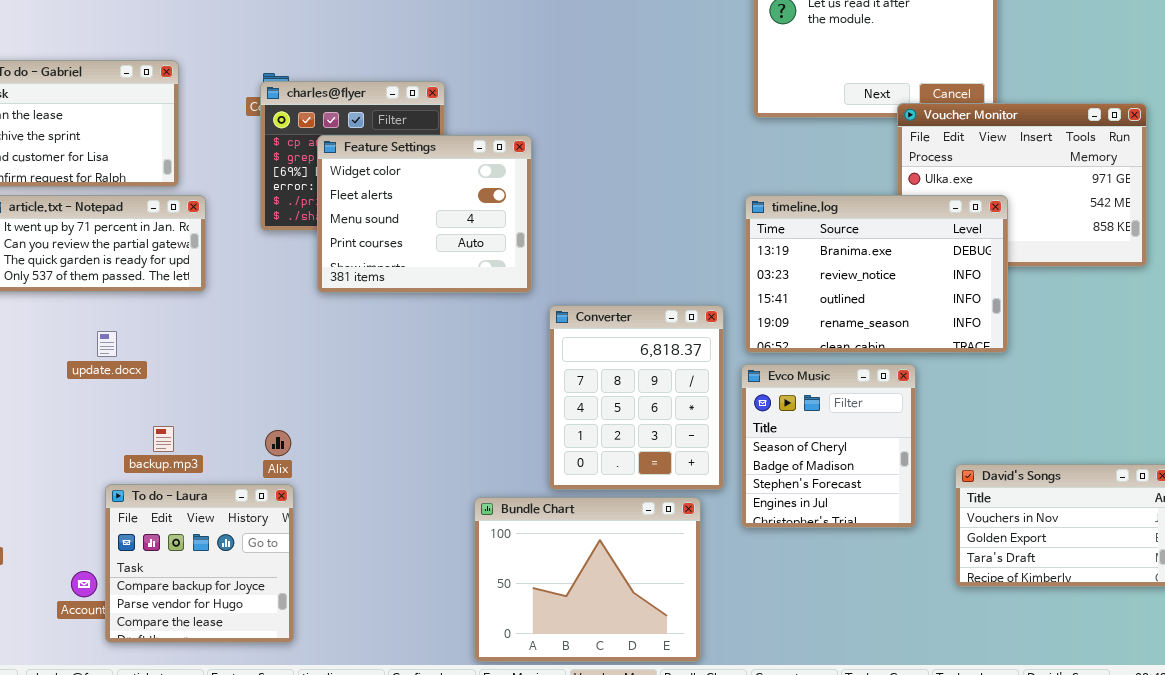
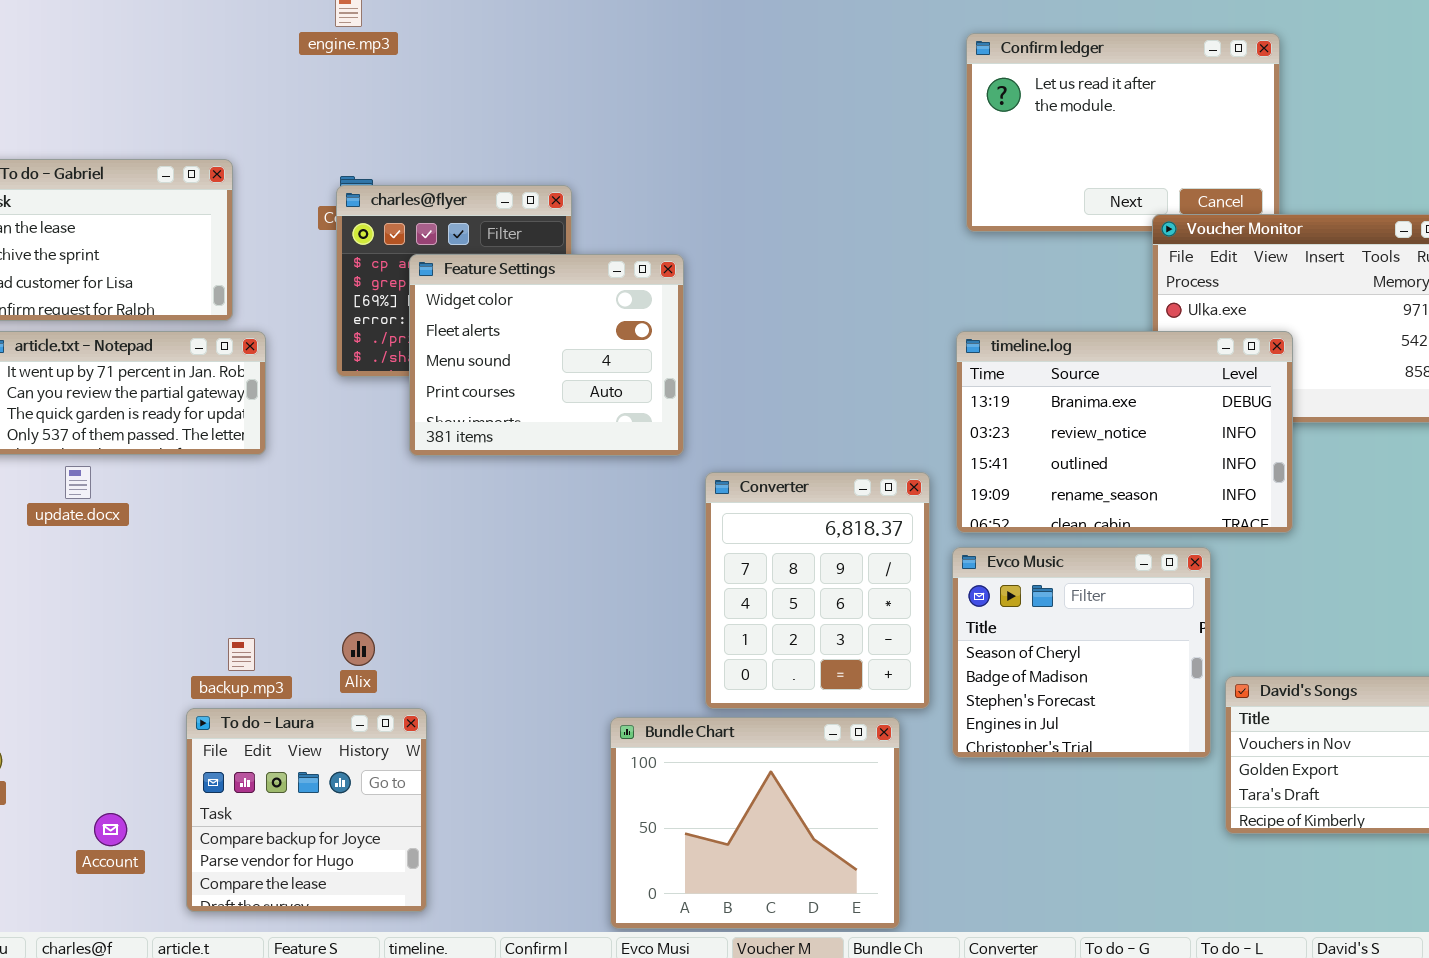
update.docx: [97,331,117,357] -> [65,466,91,499], moved
Evco Music: [741,364,916,528] -> [952,547,1211,758], resized
backup.mp3: [153,426,174,452] -> [228,638,255,671], moved
To do - Laura: [105,484,294,643] -> [186,708,427,912], moved

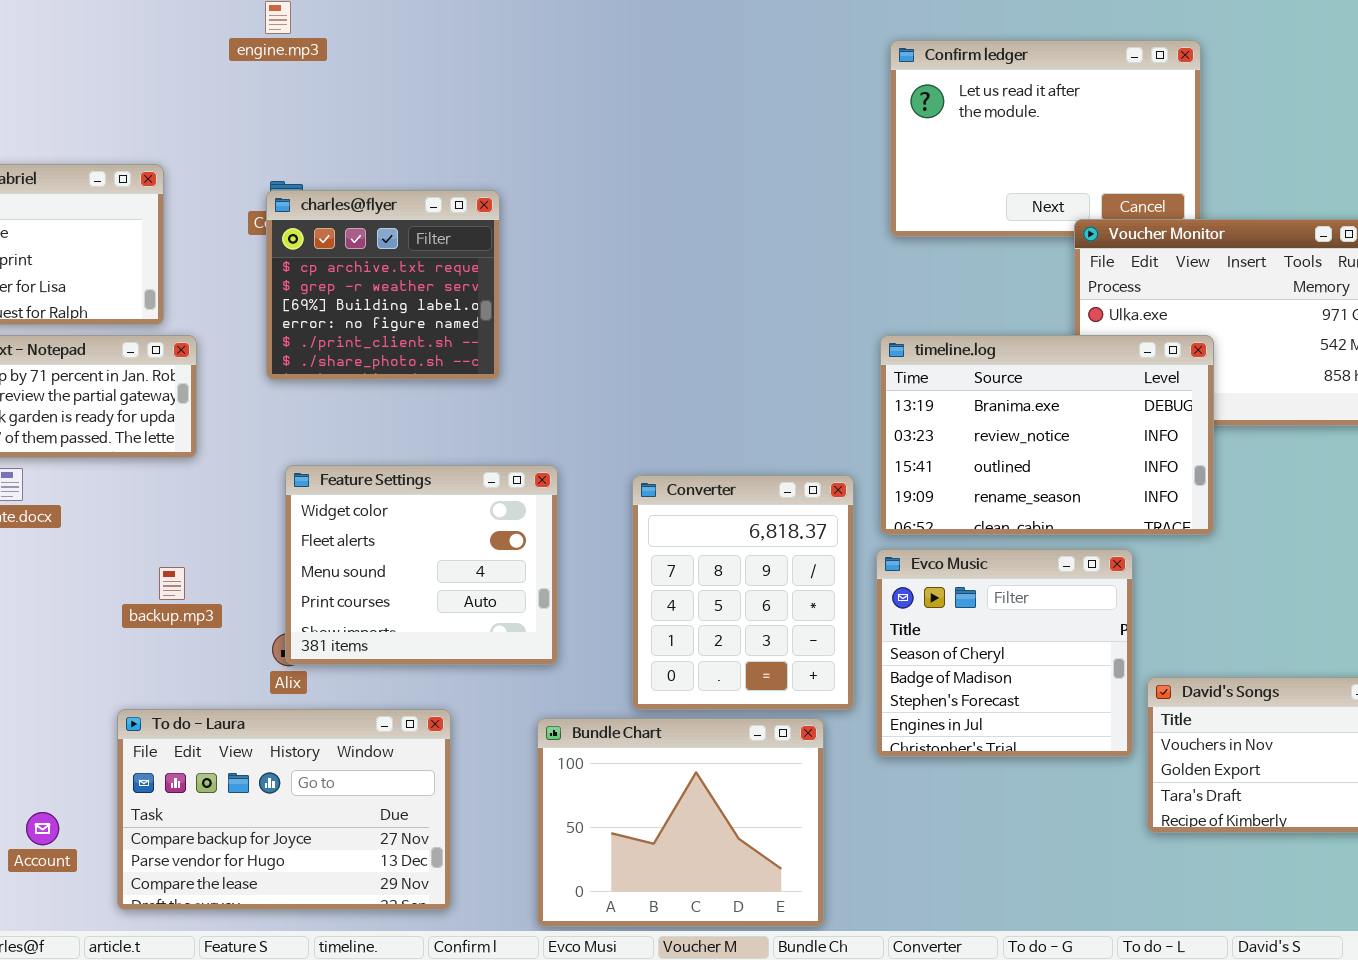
Feature Settings: [409,254,684,456] -> [285,465,558,665], moved
backup.mp3: [228,638,255,671] -> [159,567,185,600], moved
To do - Laura: [186,708,427,912] -> [117,709,451,910], resized

